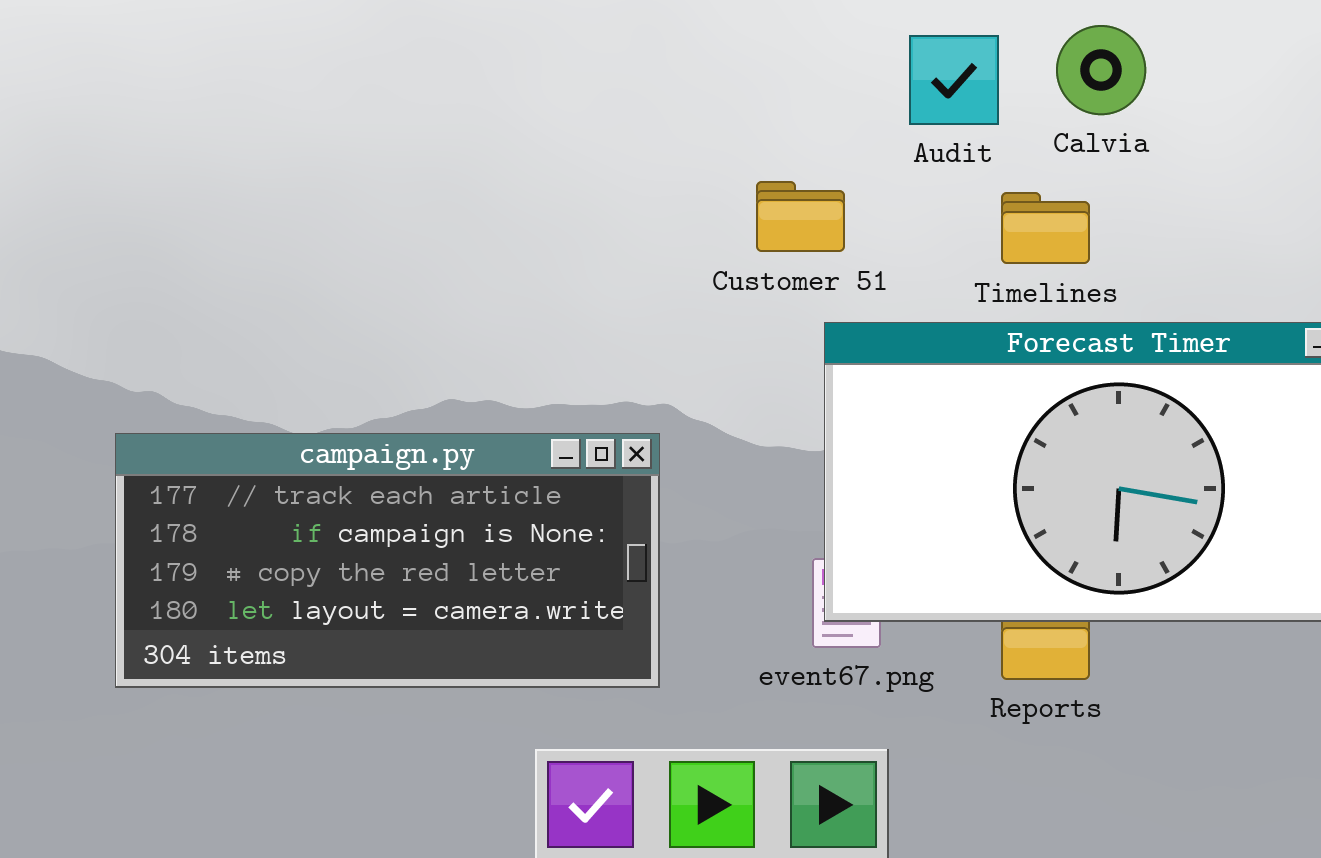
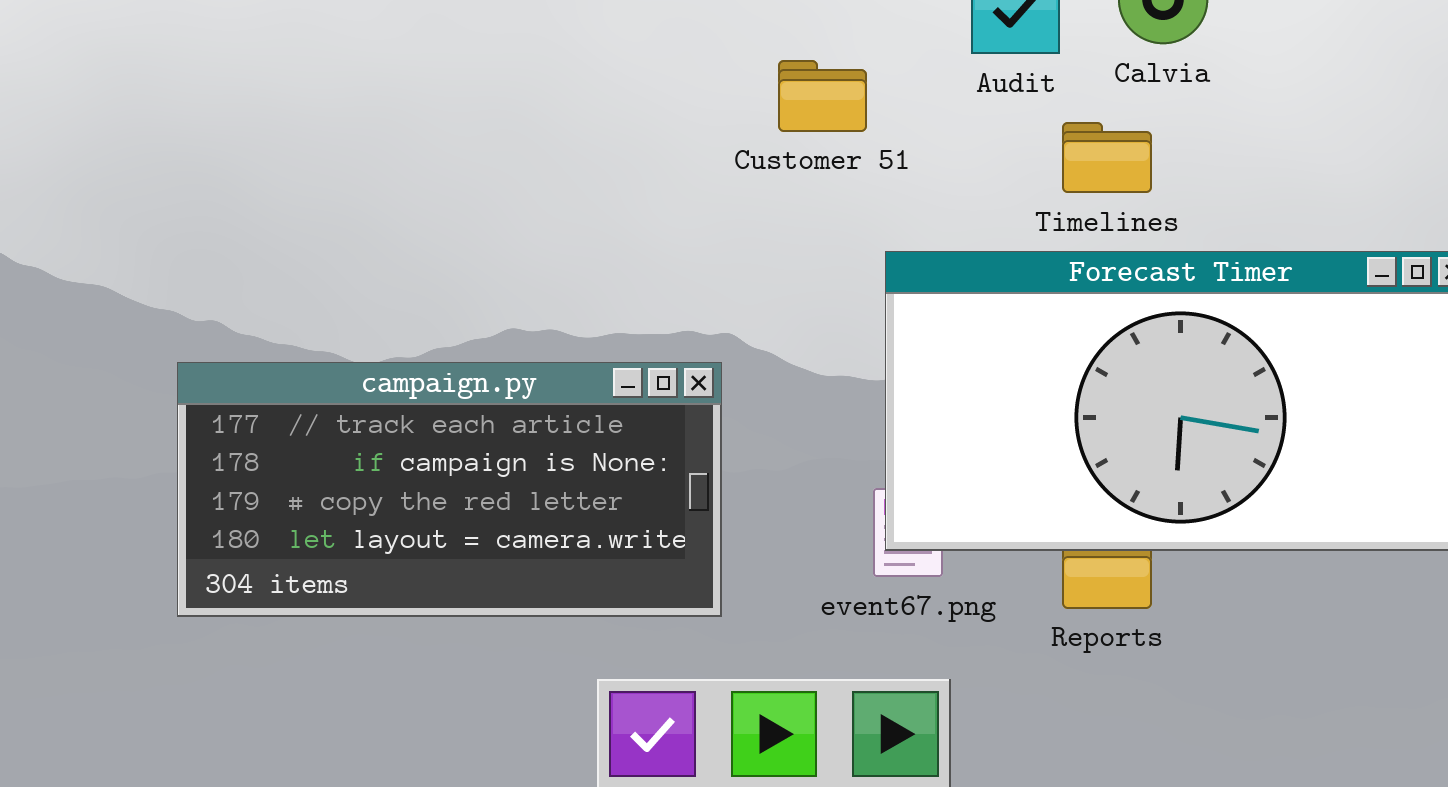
Customer 51: [756,181,845,252] -> [778,60,867,132], moved

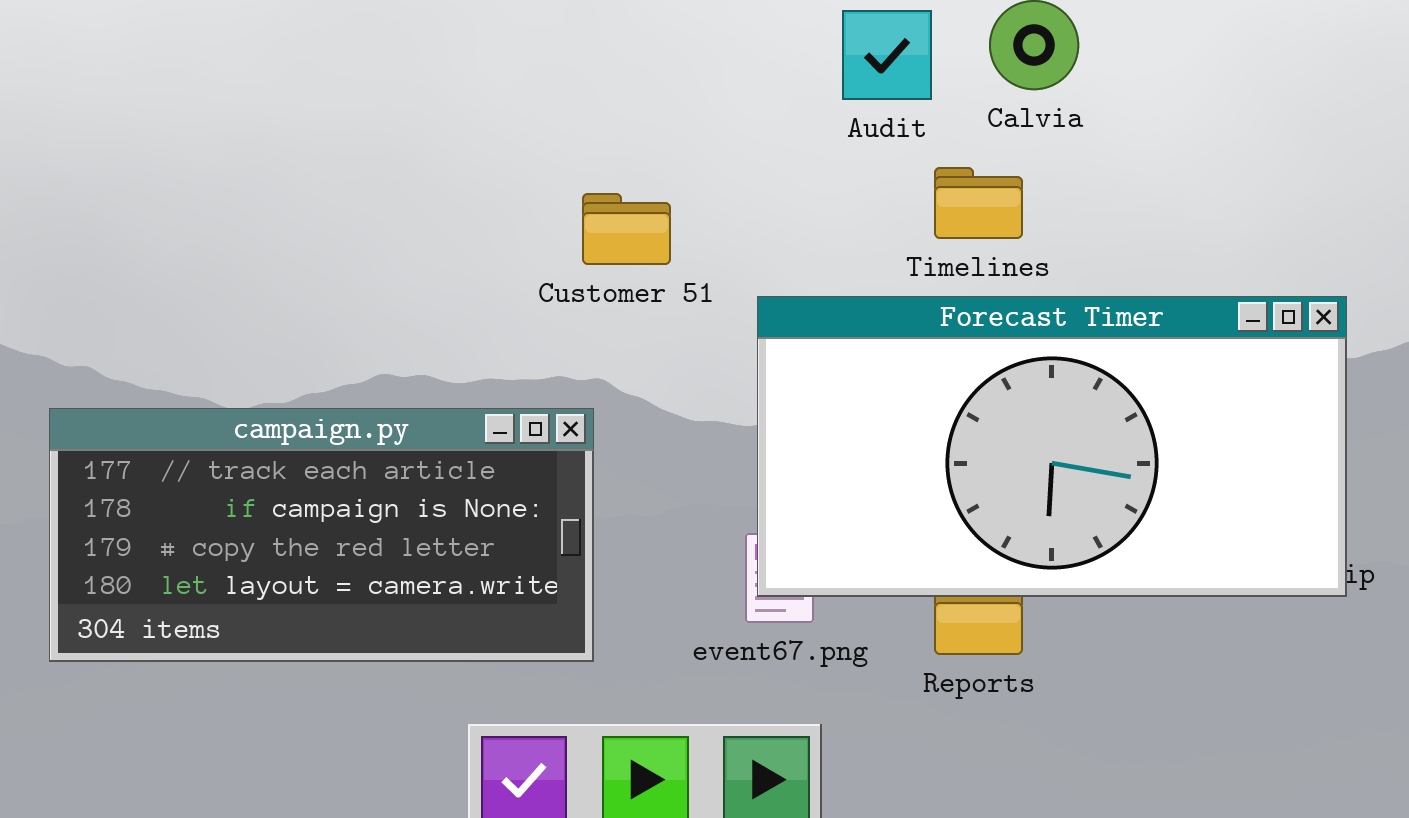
Customer 51: [778,60,867,132] -> [582,193,671,265], moved

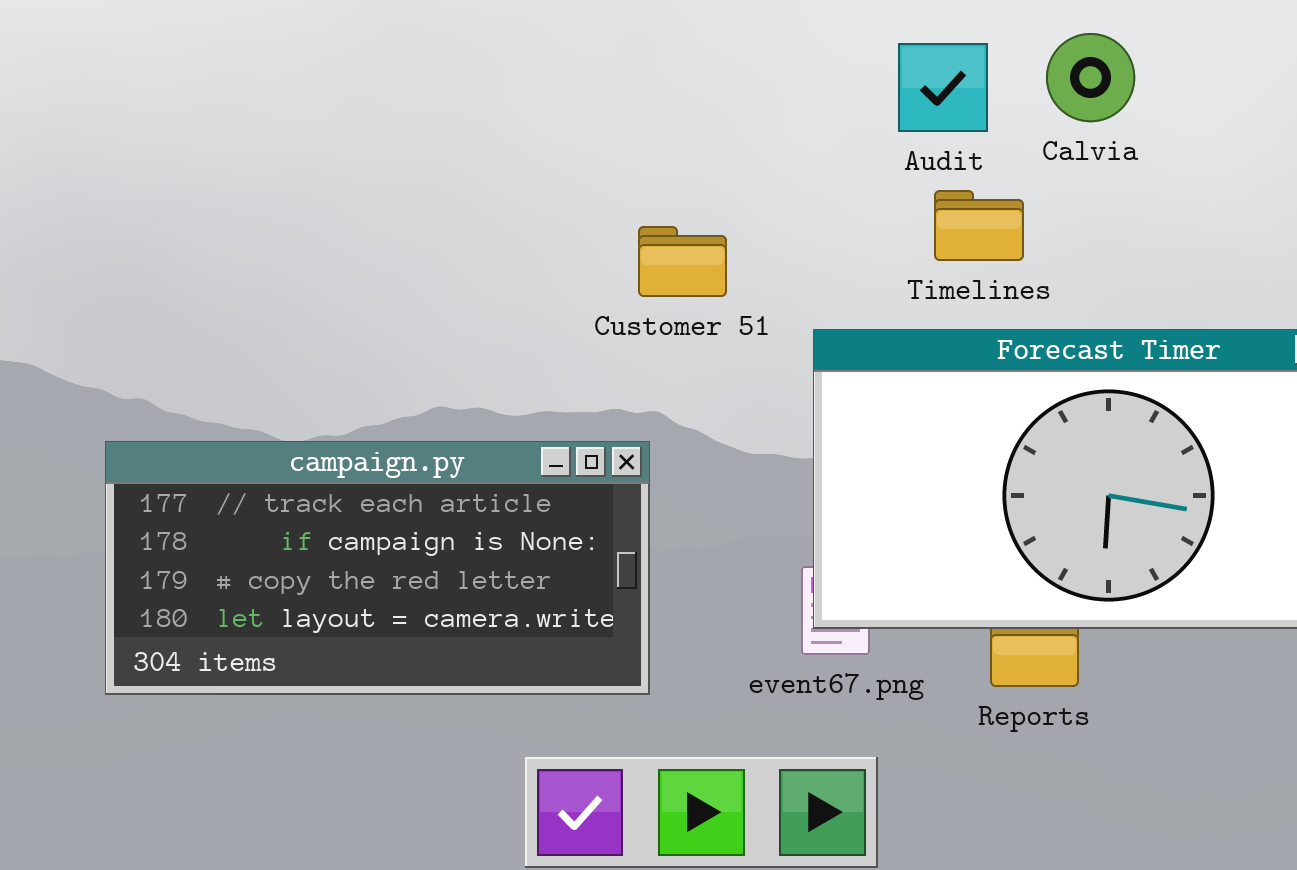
Timelines: [934,167,1023,239] -> [934,190,1024,261], moved

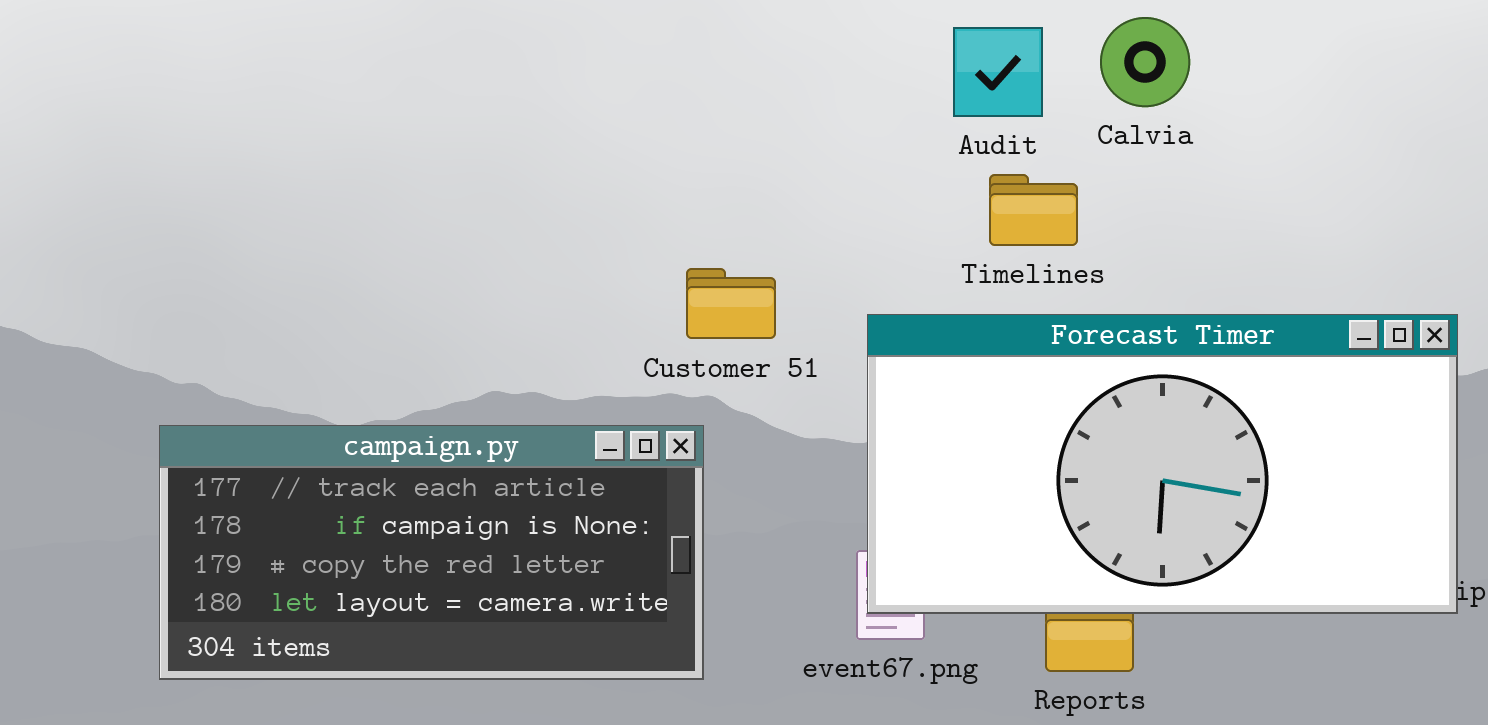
Customer 51: [638,226,727,297] -> [686,268,776,339], moved

